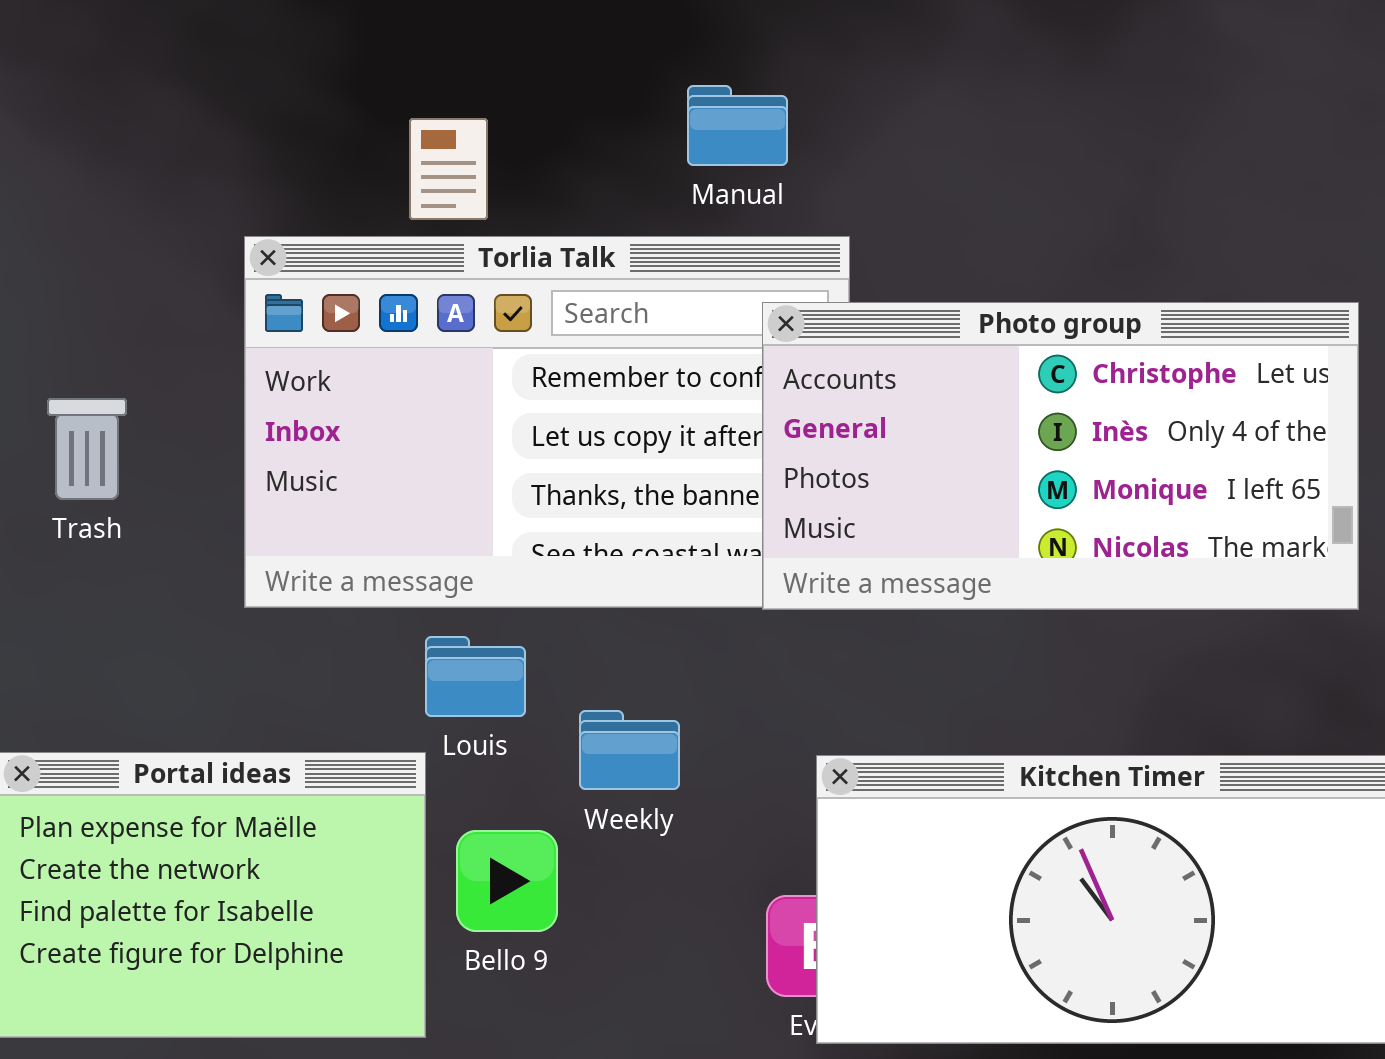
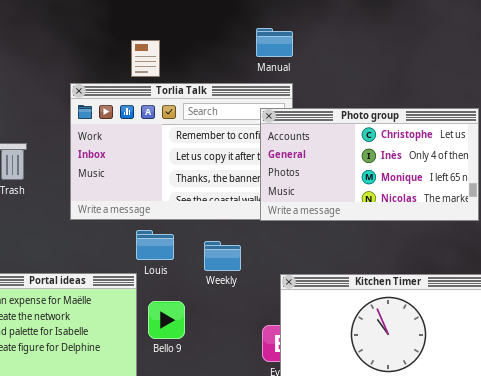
Manual: [687,85,788,166] -> [256,28,293,57], moved
Weekly: [579,710,680,790] -> [204,241,241,271], moved

